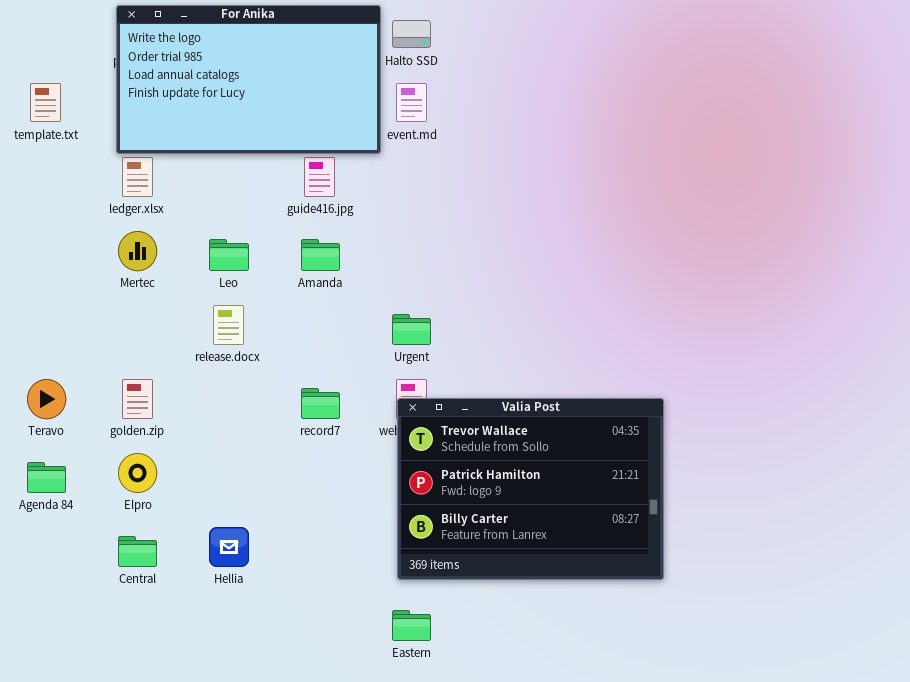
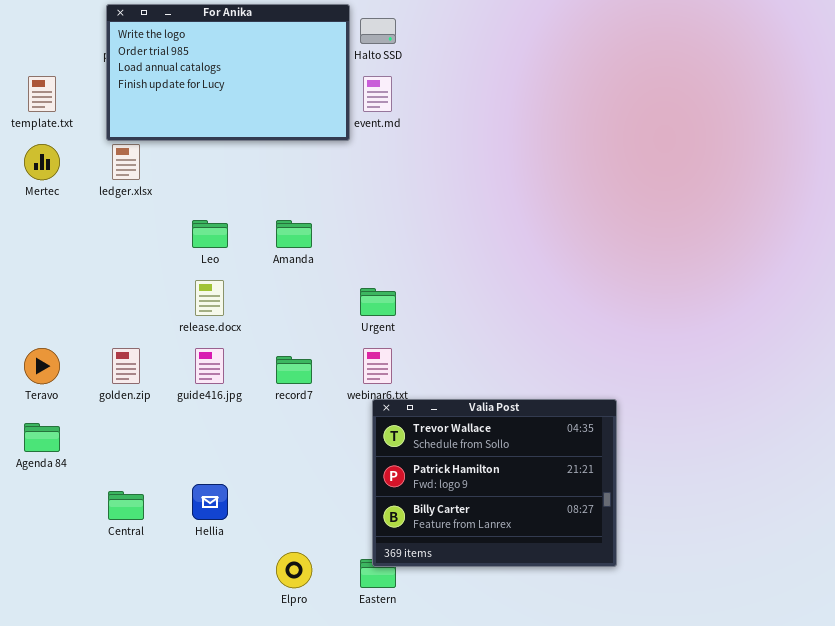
guide416.jpg: [304,157,335,197] -> [195,348,224,384], moved
Mertec: [118,231,157,271] -> [24,144,60,180], moved
Valia Post: [397,398,664,580] -> [372,399,617,567], moved
Elpro: [118,453,157,493] -> [276,552,312,588], moved

